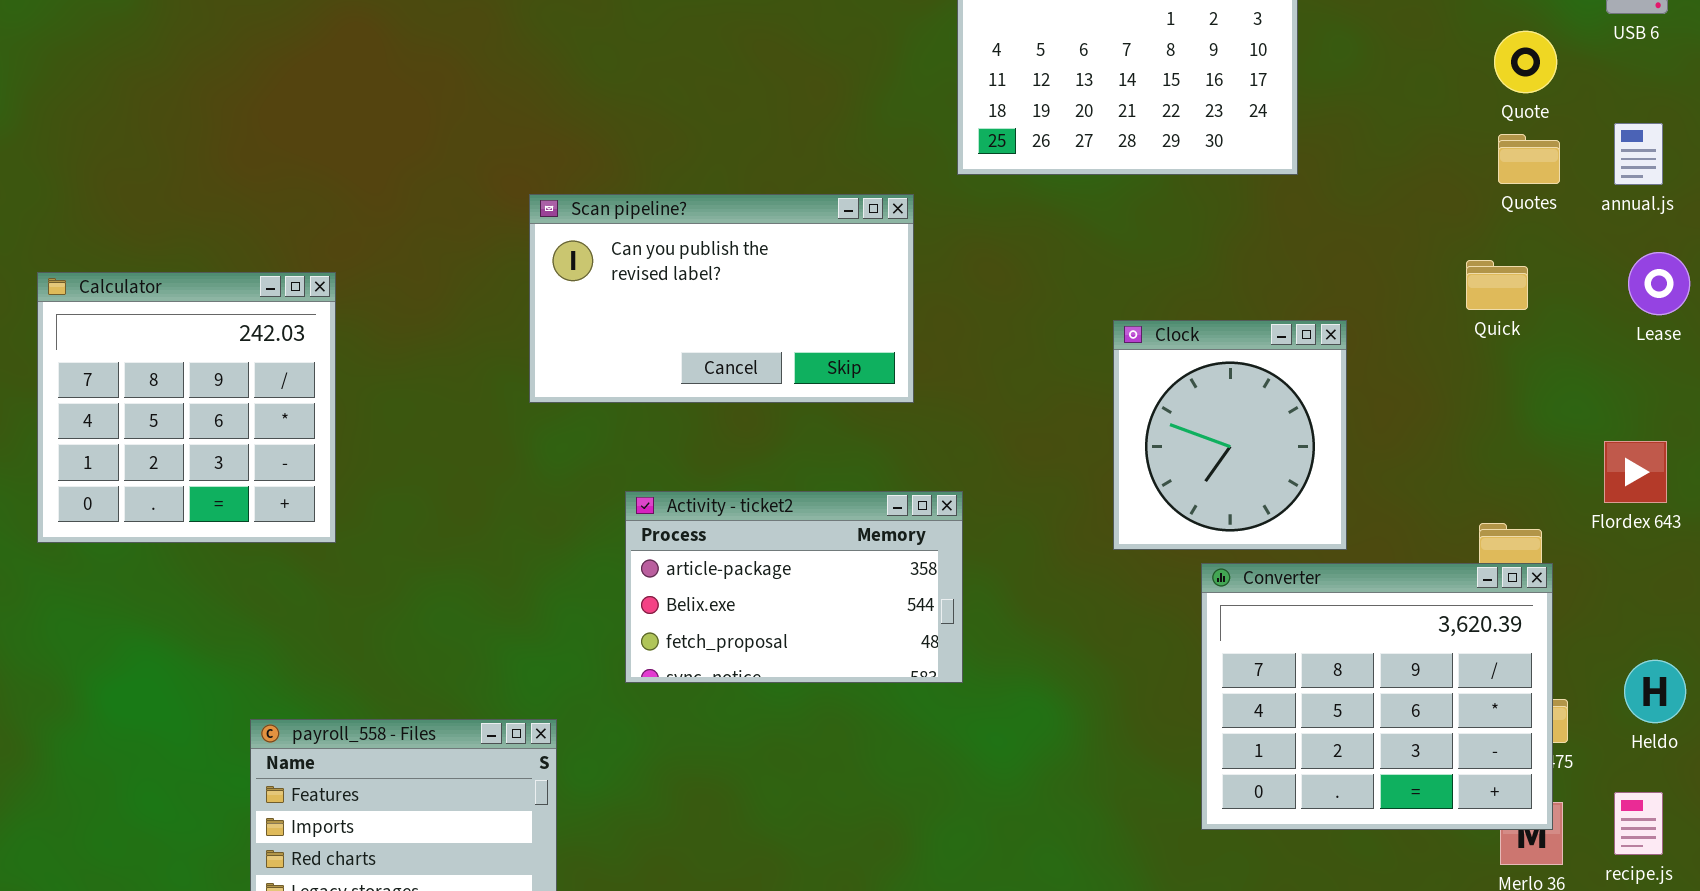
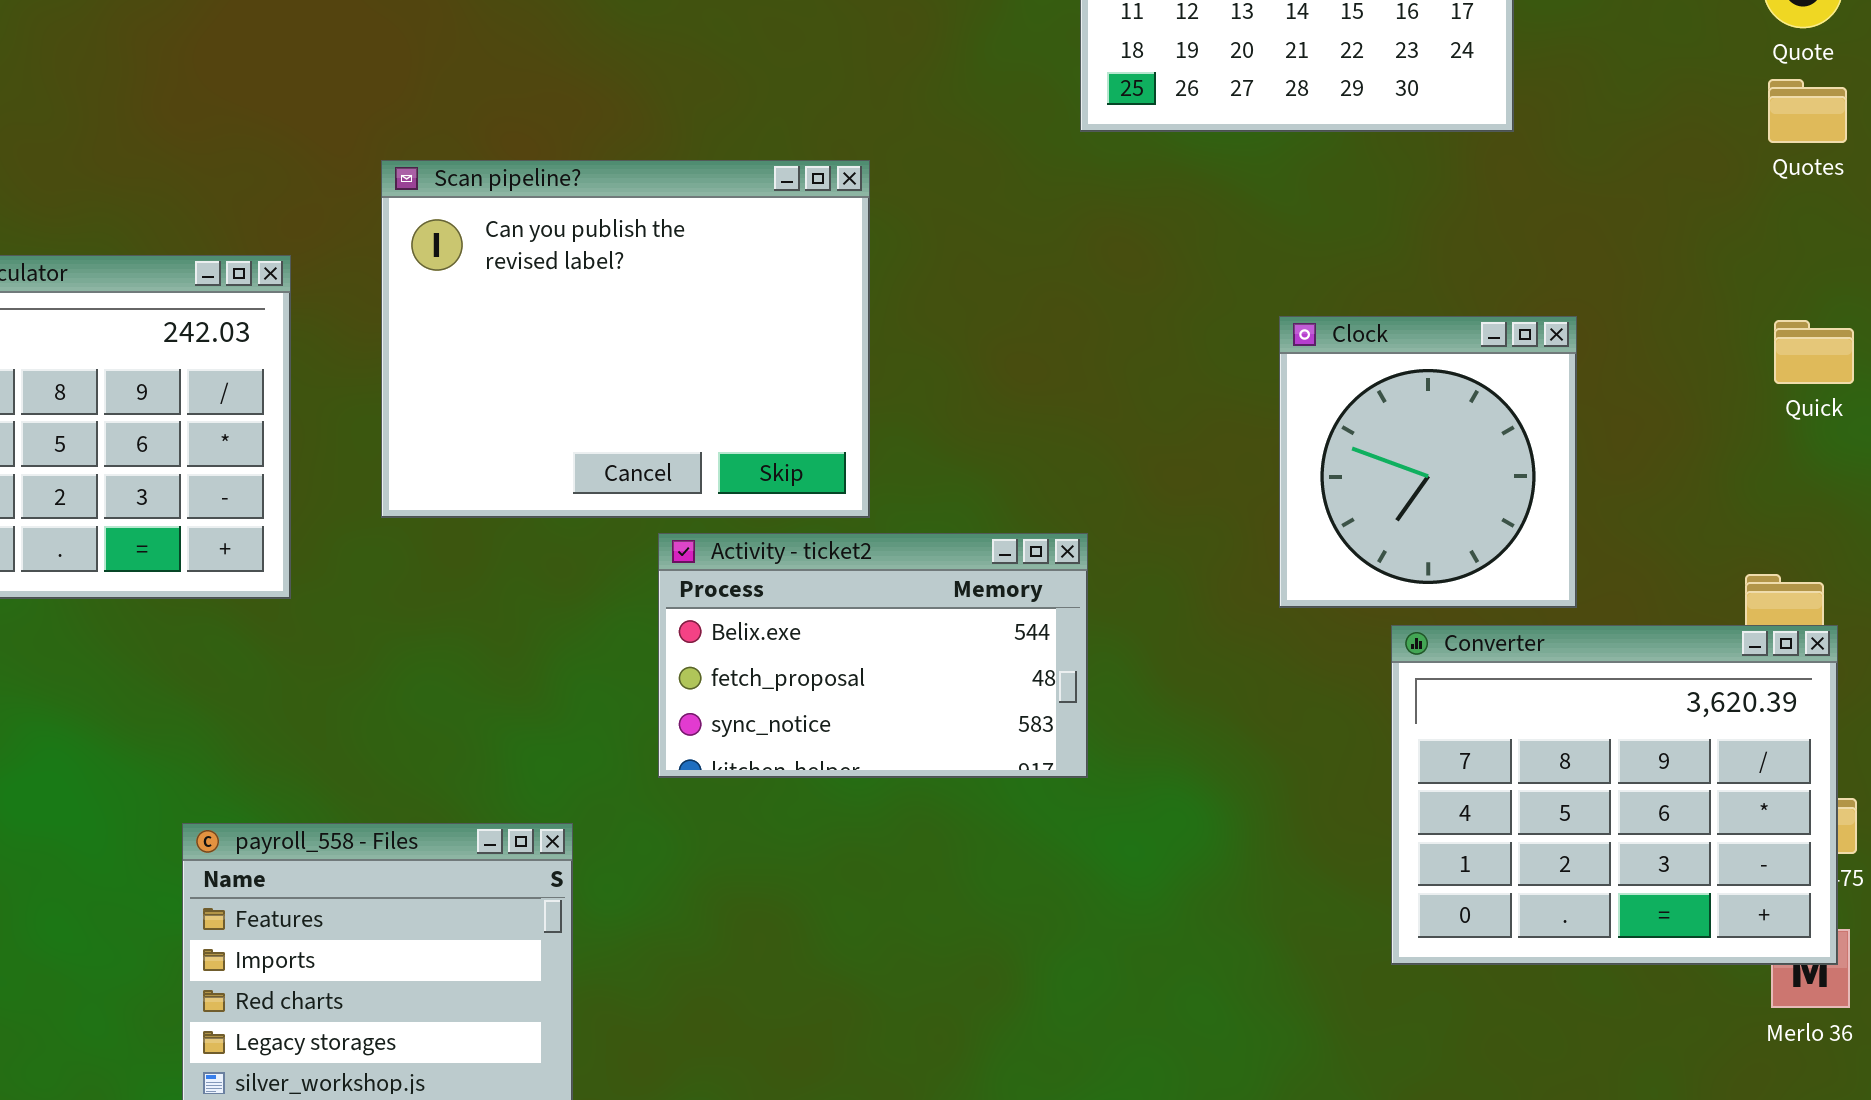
Scan pipeline?: [529,194,914,403] -> [381,160,870,518], moved, resized
Quick: [1466,260,1528,310] -> [1774,320,1854,384], moved
Activity - ticket2: [625,491,963,683] -> [658,533,1088,778], scrolled down 1 row

